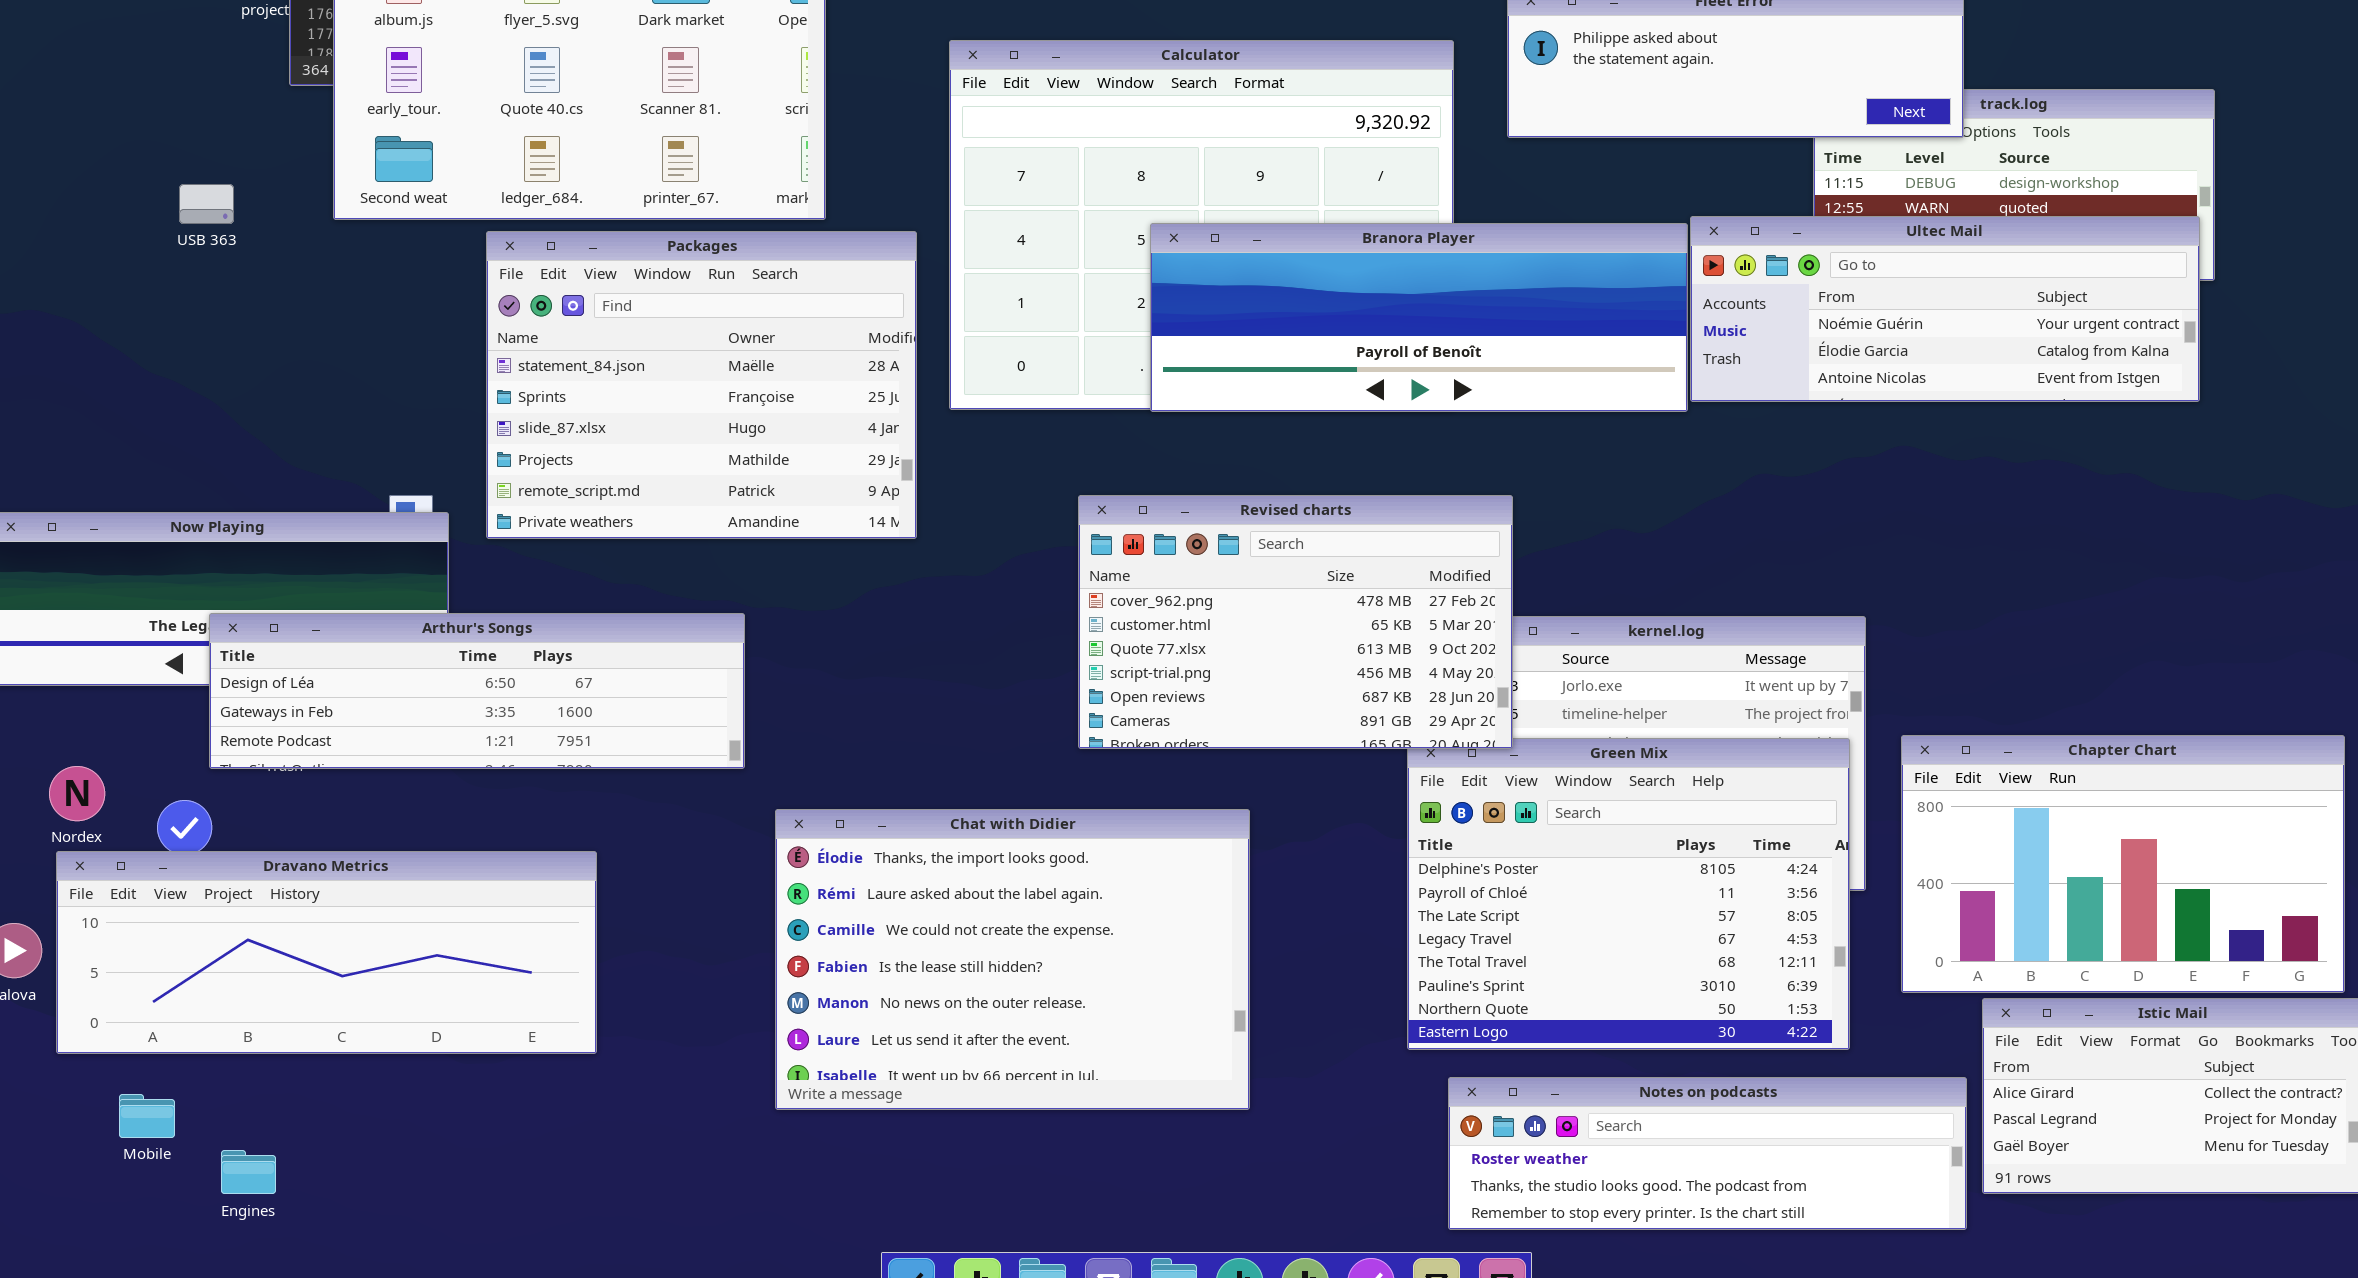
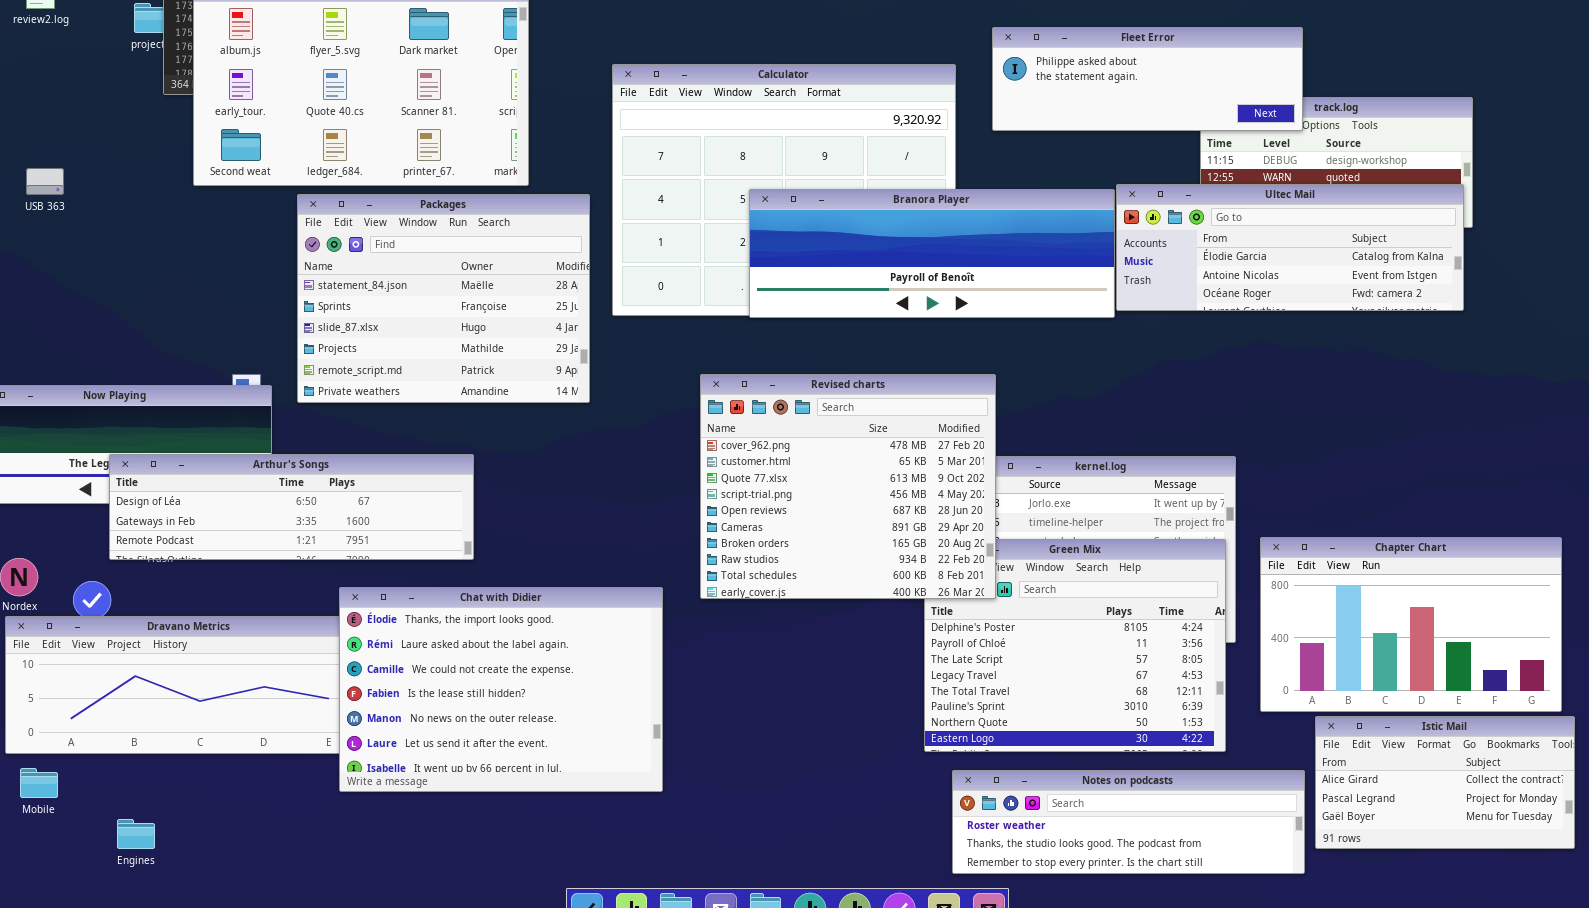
USB 363: [179,184,234,224] -> [26,168,64,195], moved
Ultec Mail: [1690,216,2200,402] -> [1116,184,1464,311], scrolled down 1 row
Revised charts: [1078,495,1513,749] -> [700,374,996,599], resized
Chat with Didier: [775,809,1250,1110] -> [339,587,663,792], moved
Mobile: [119,1094,175,1138] -> [20,768,58,798], moved

